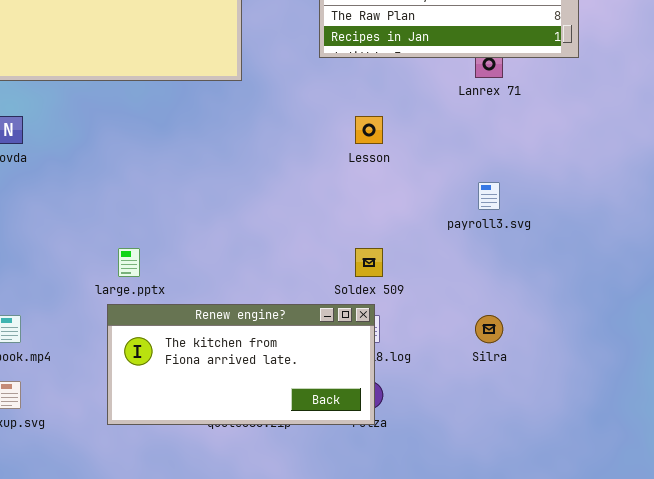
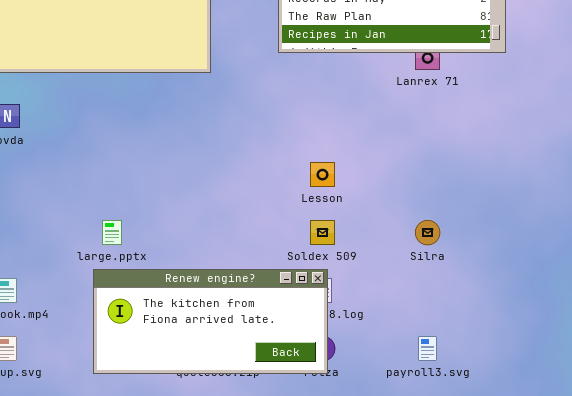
Lesson: [355,116,383,144] -> [310,162,335,187], moved
payroll3.svg: [478,182,500,210] -> [418,336,437,361], moved
Silra: [475,315,503,343] -> [415,220,440,245], moved

